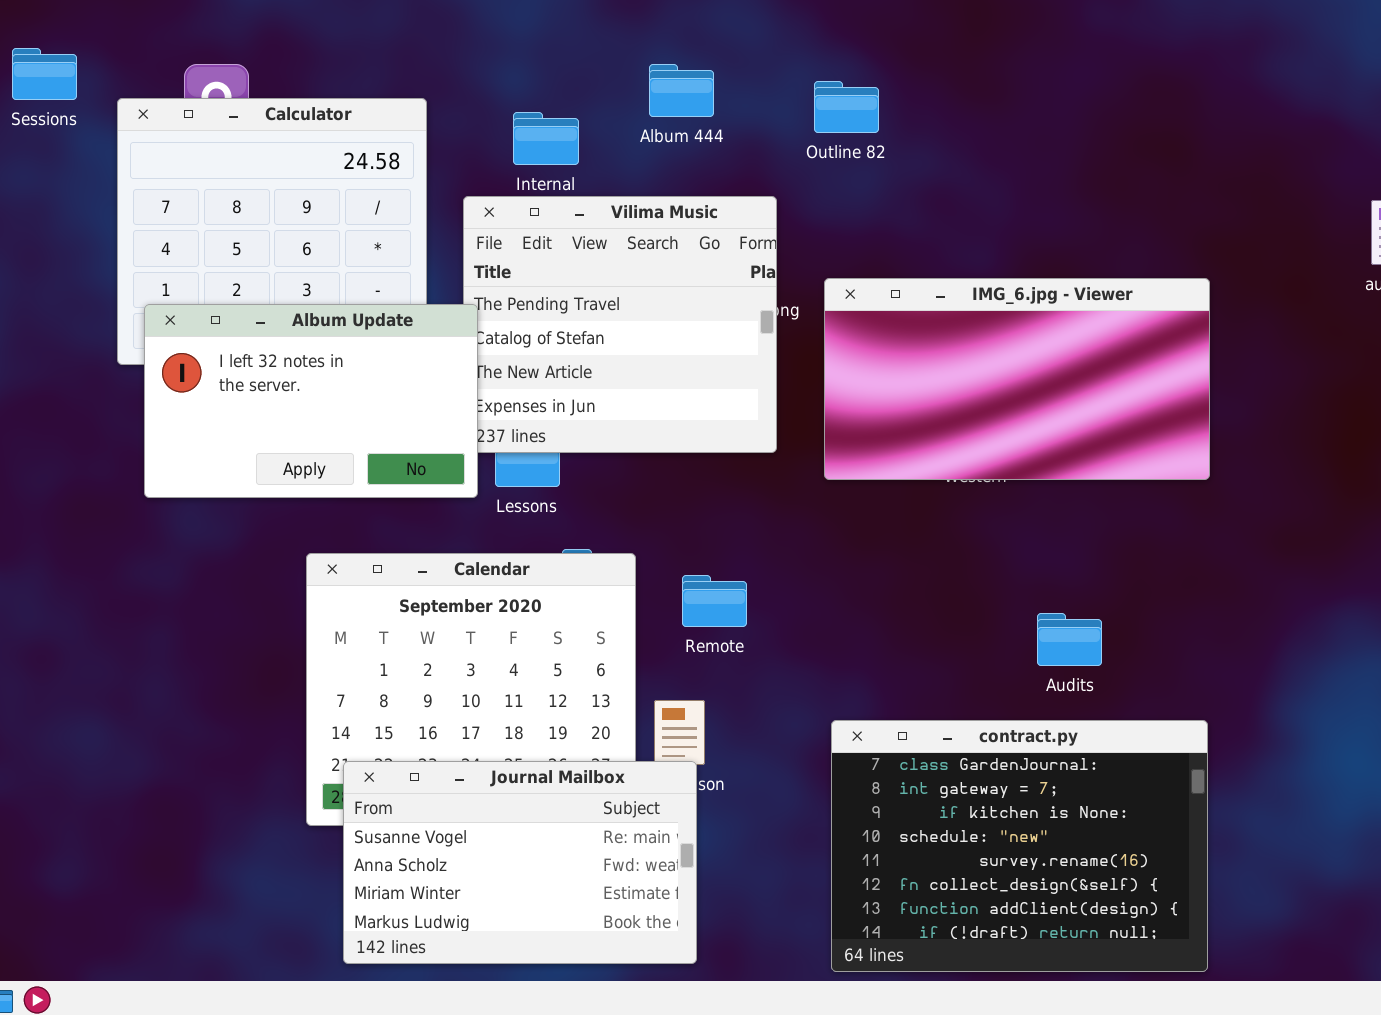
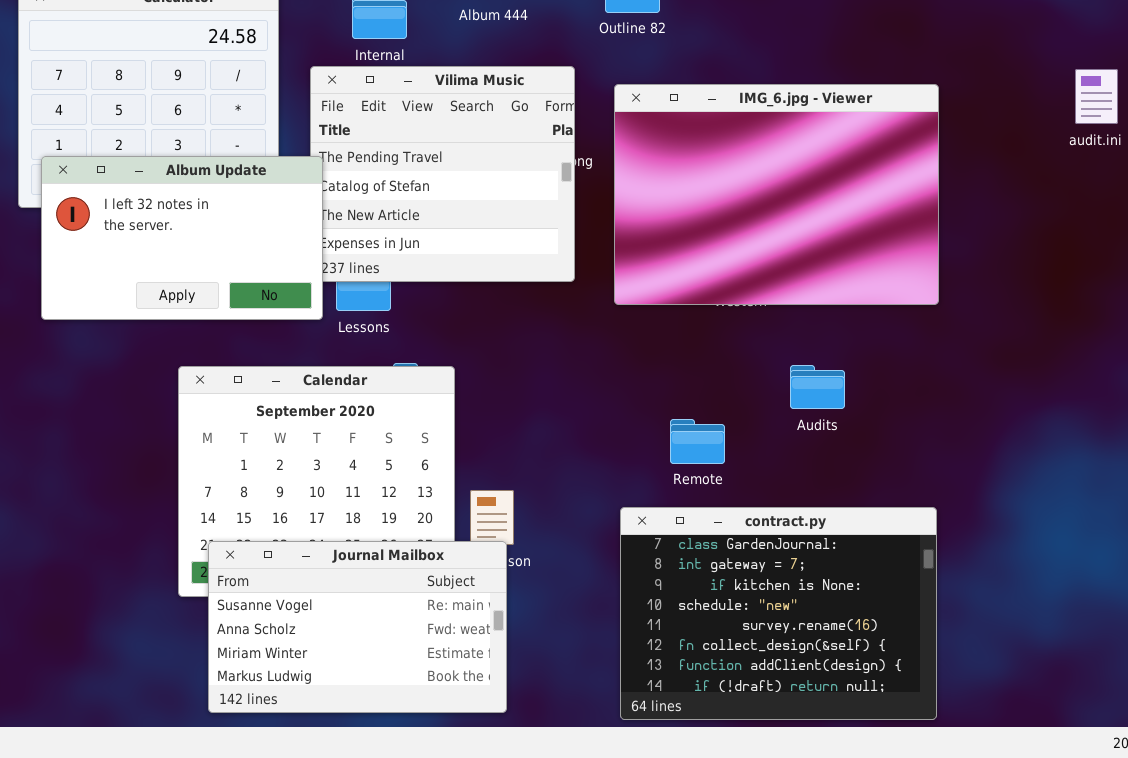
IMG_6.jpg - Viewer: [824,278,1210,480] -> [614,84,939,305], resized
Remote: [682,575,747,627] -> [670,419,725,464], moved
Audits: [1037,613,1102,666] -> [790,365,845,409], moved

